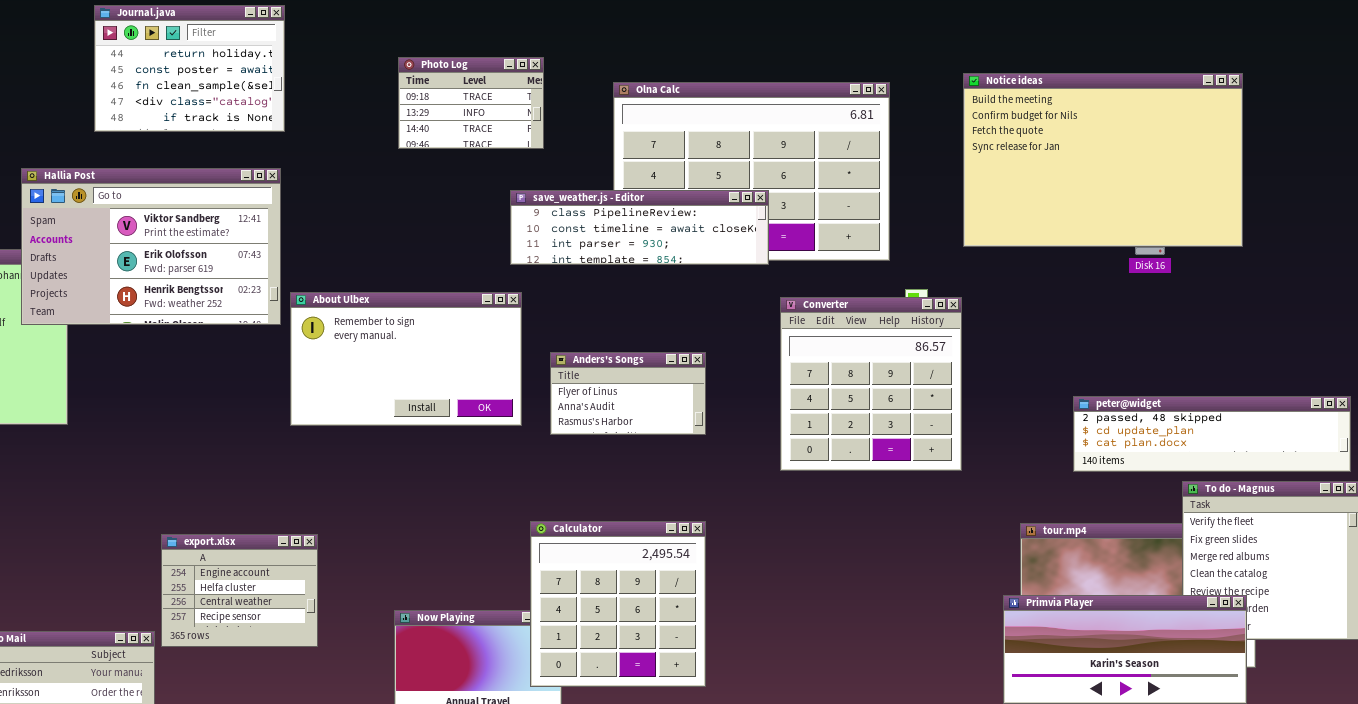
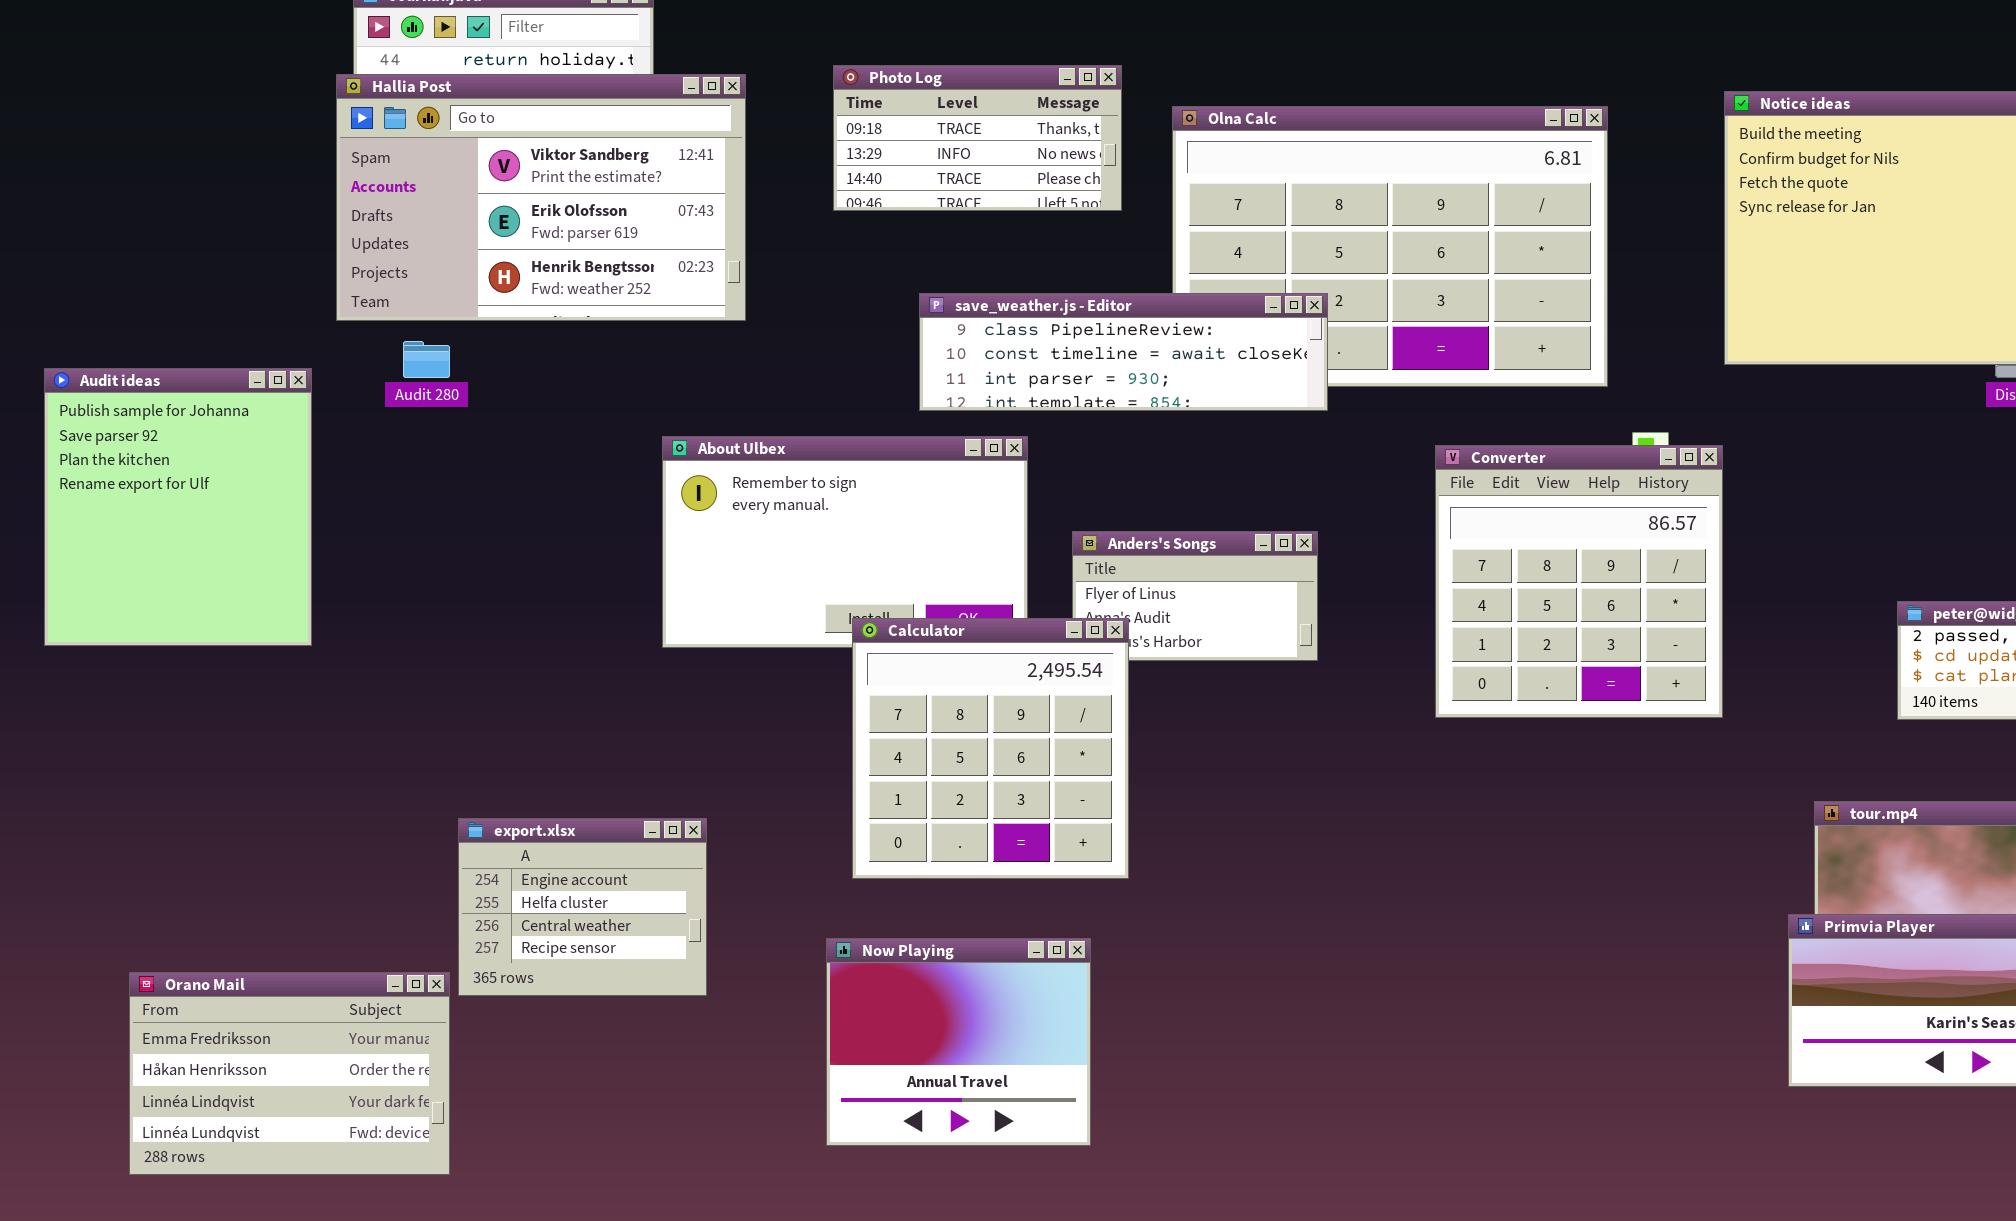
Photo Log: [398,57,544,149] -> [833,65,1122,211], resized
Hallia Post: [21,168,281,325] -> [336,74,746,321], moved
save_weather.js - Editor: [510,190,769,265] -> [919,293,1328,411], moved
Calculator: [530,521,706,687] -> [852,618,1129,879], moved

